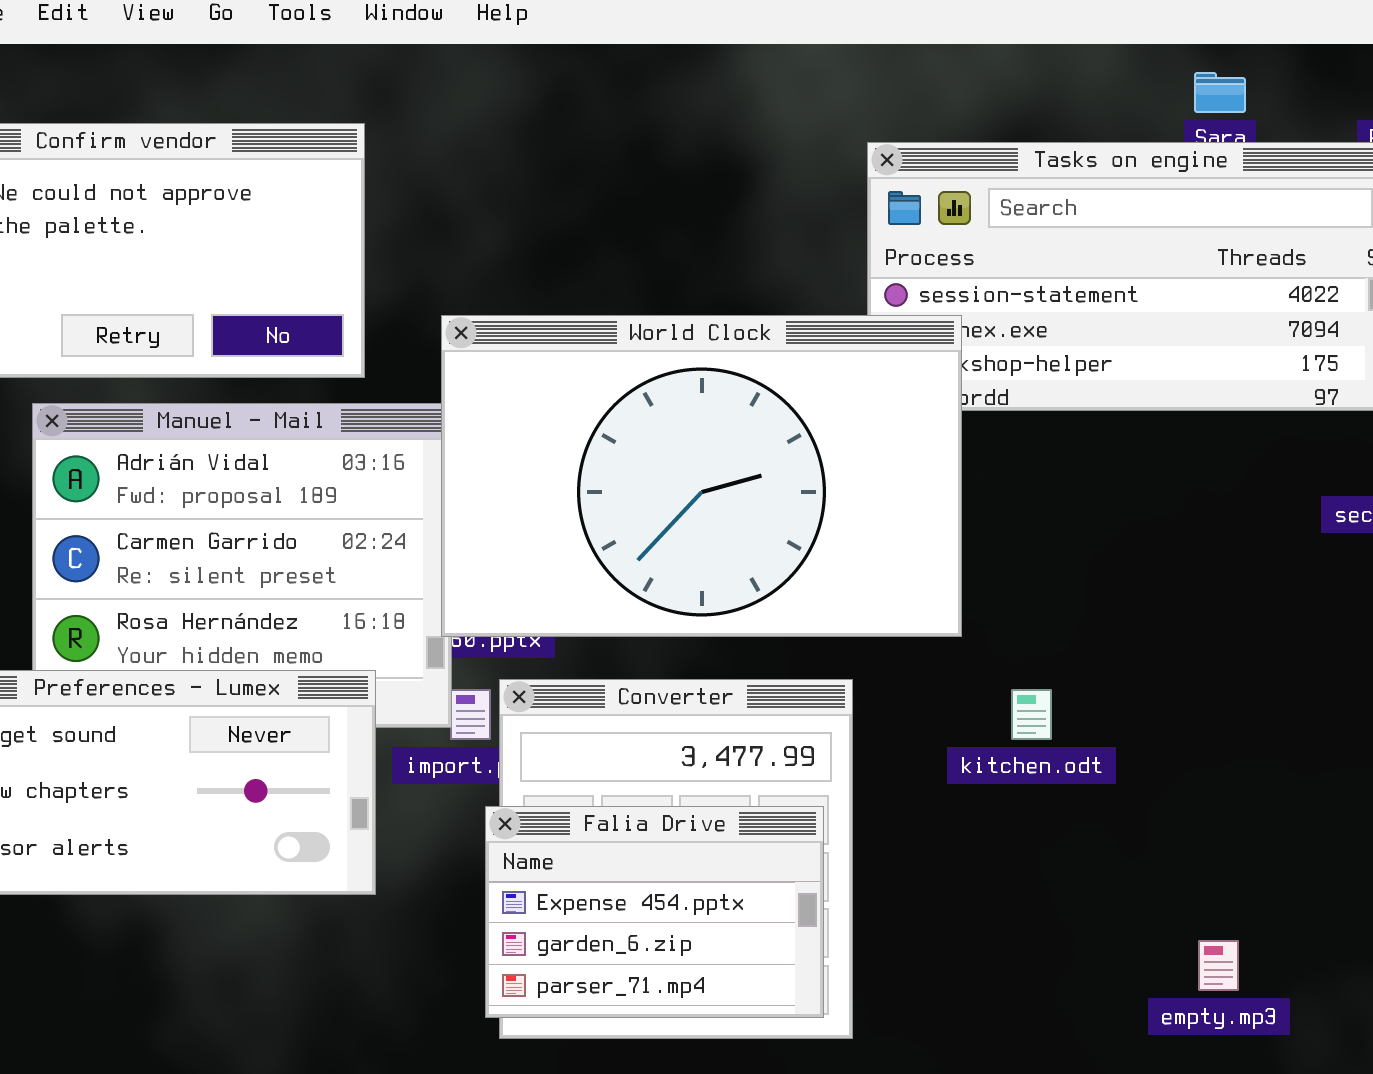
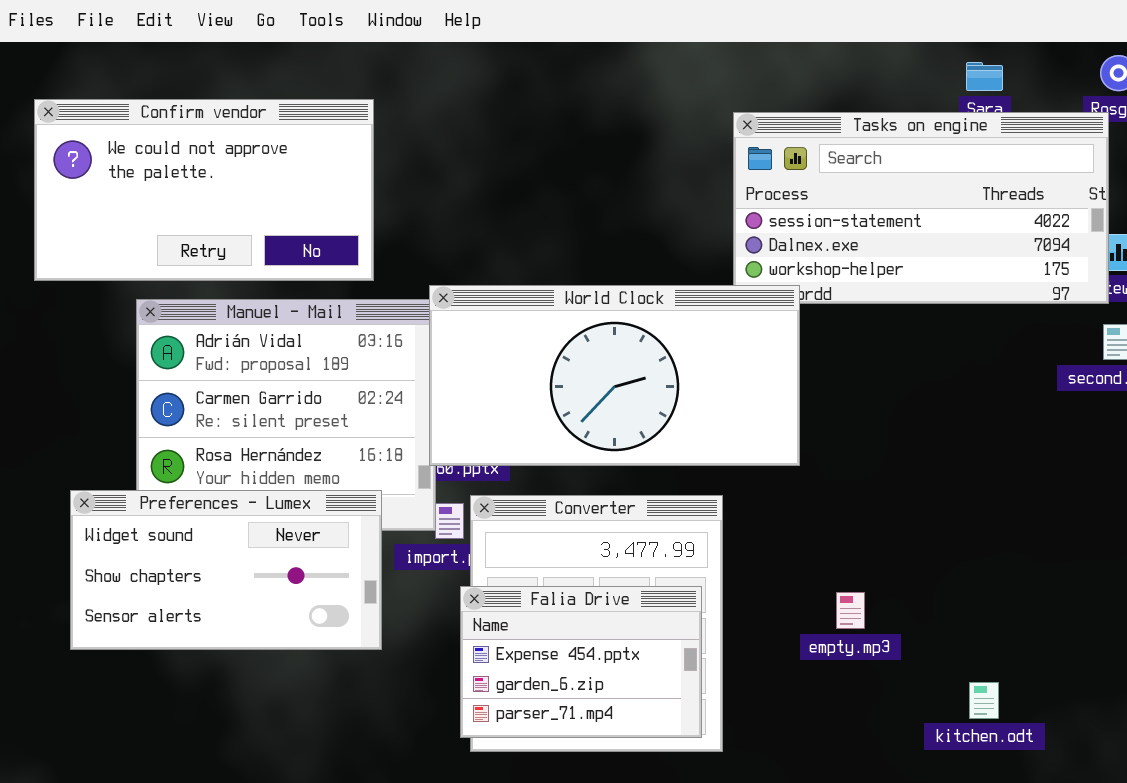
World Clock: [441,315,962,637] -> [429,285,800,466], resized
kitchen.odt: [1011,689,1052,740] -> [969,682,999,719], moved
empty.mp3: [1198,940,1239,991] -> [836,592,865,629], moved

